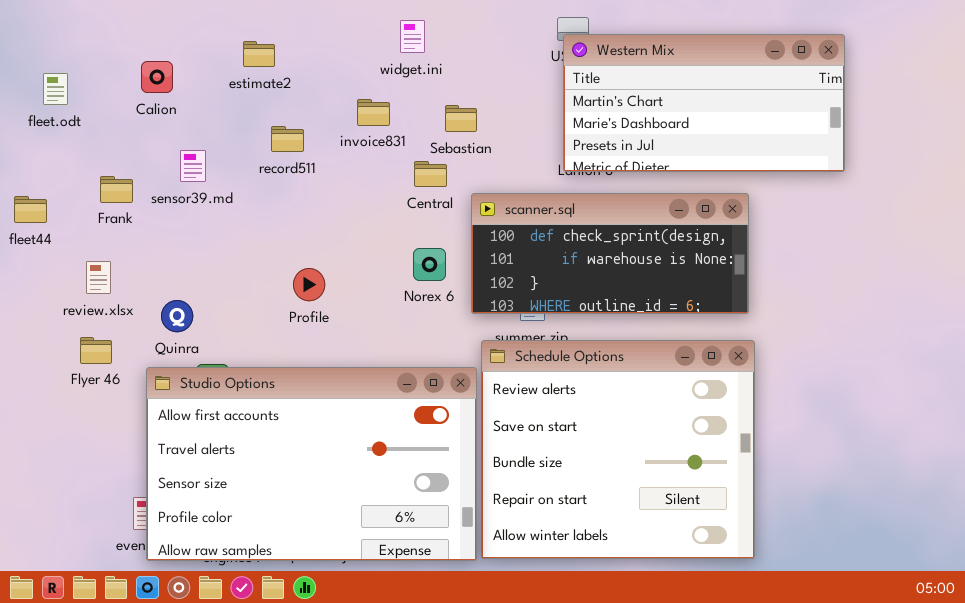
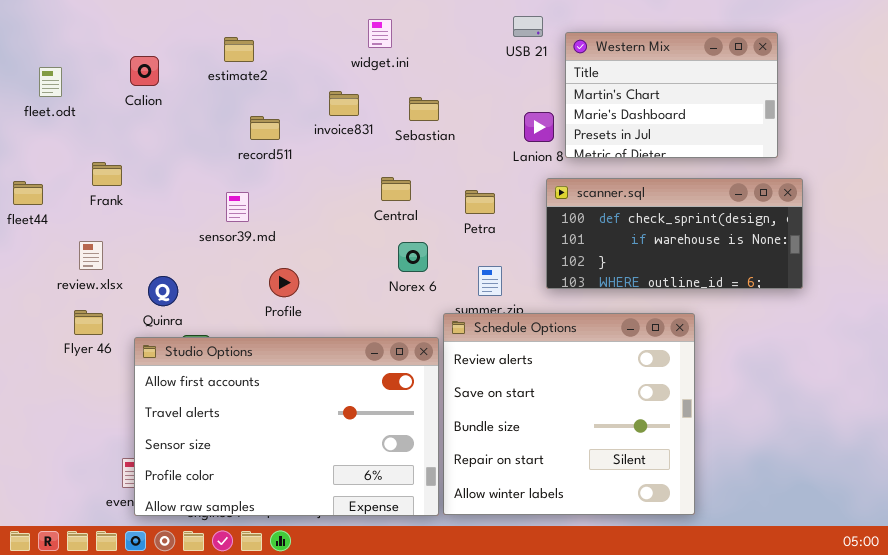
Western Mix: [563,34,845,172] -> [565,32,778,158], resized
sensor39.md: [180,150,206,182] -> [226,192,249,222], moved
Central: [414,161,447,187] -> [381,177,411,201], moved
scanner.sql: [471,193,749,314] -> [546,178,803,289], moved
Norex 6: [413,248,446,281] -> [398,242,428,272], moved
Profile: [293,268,325,301] -> [269,268,299,297], moved

